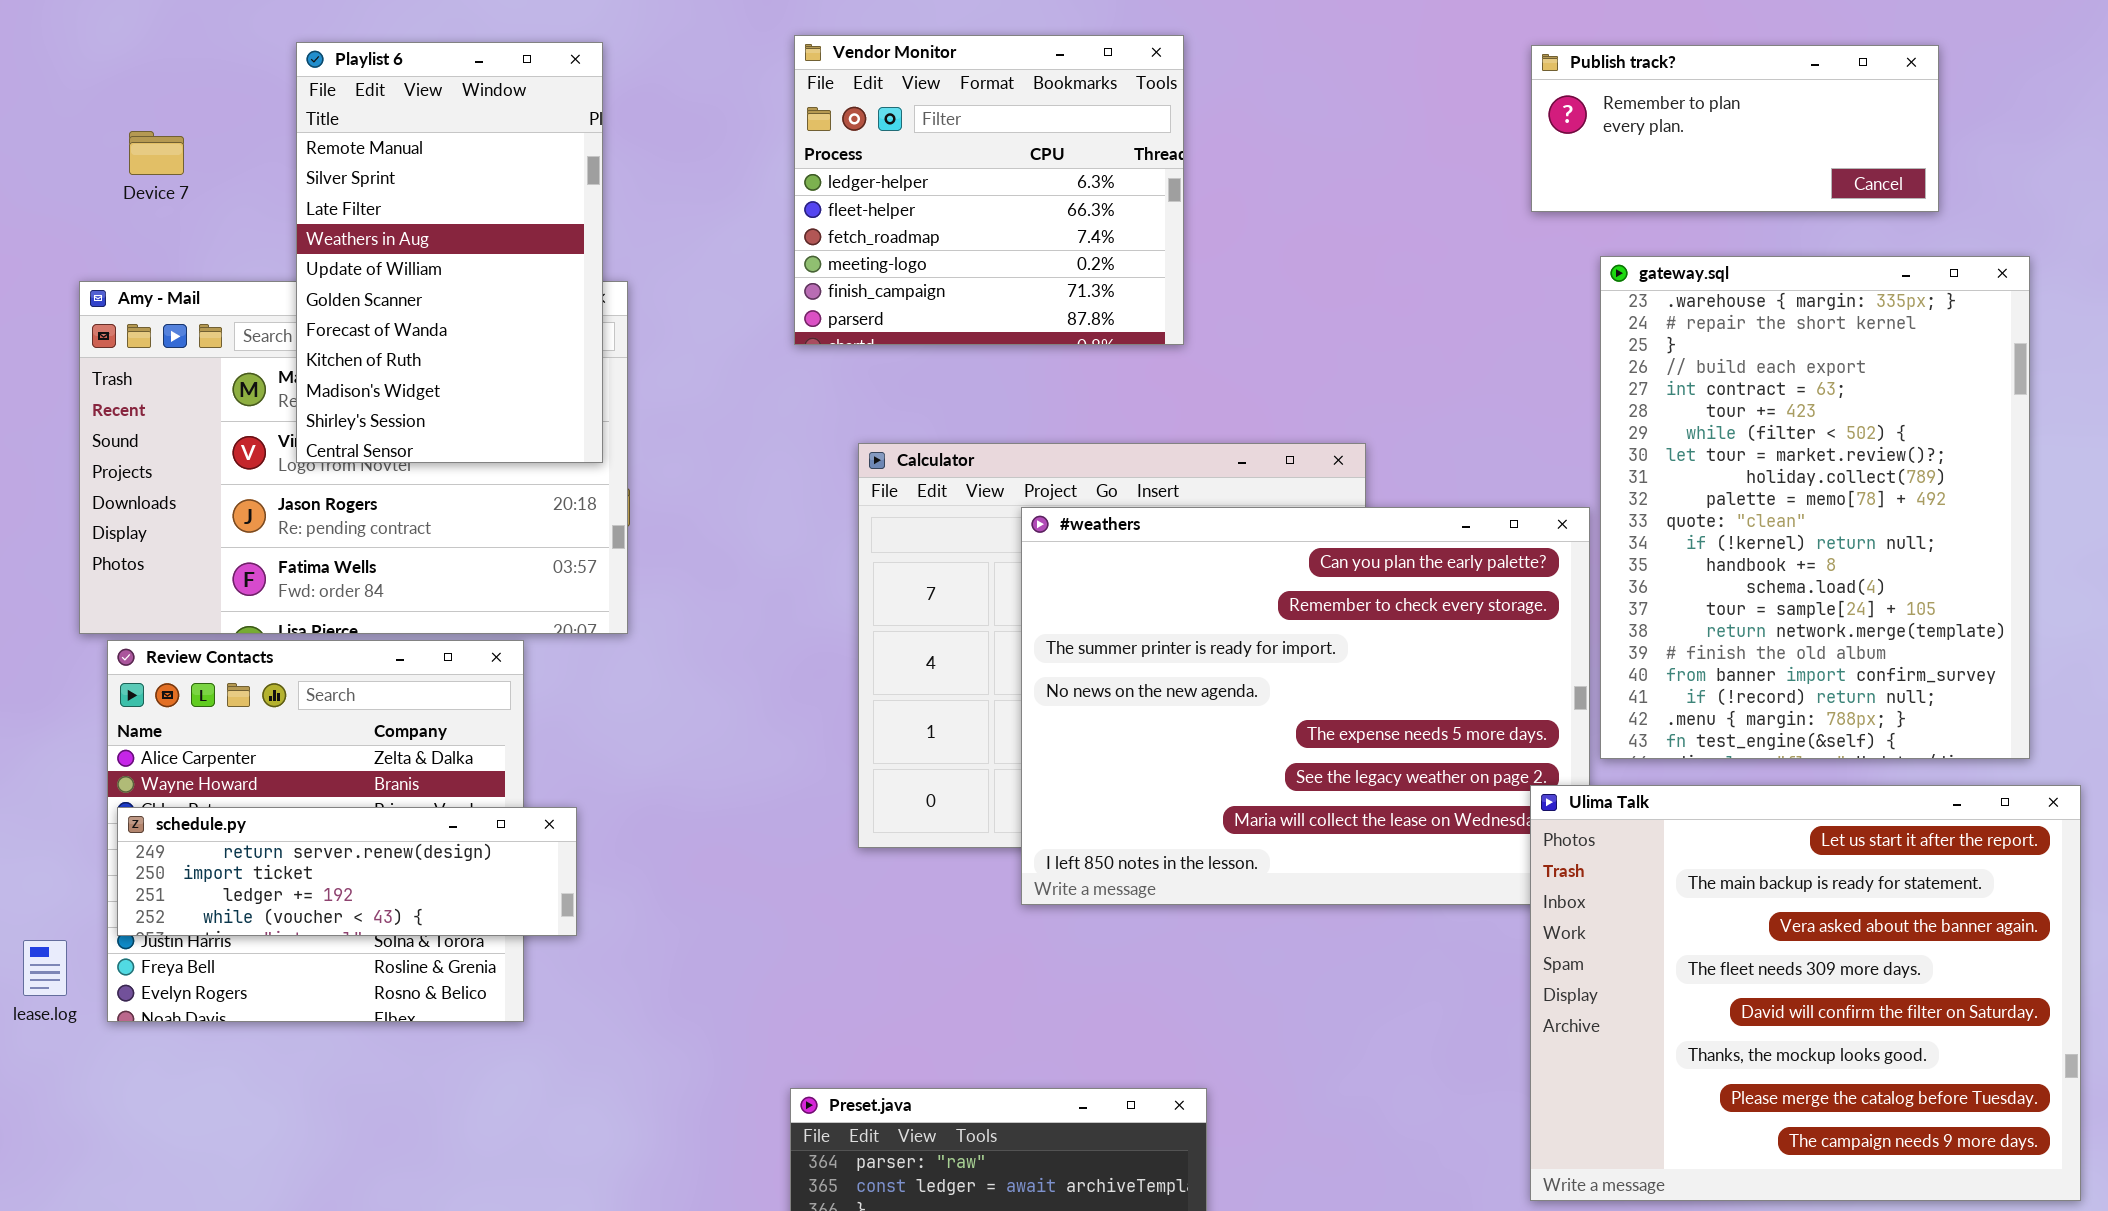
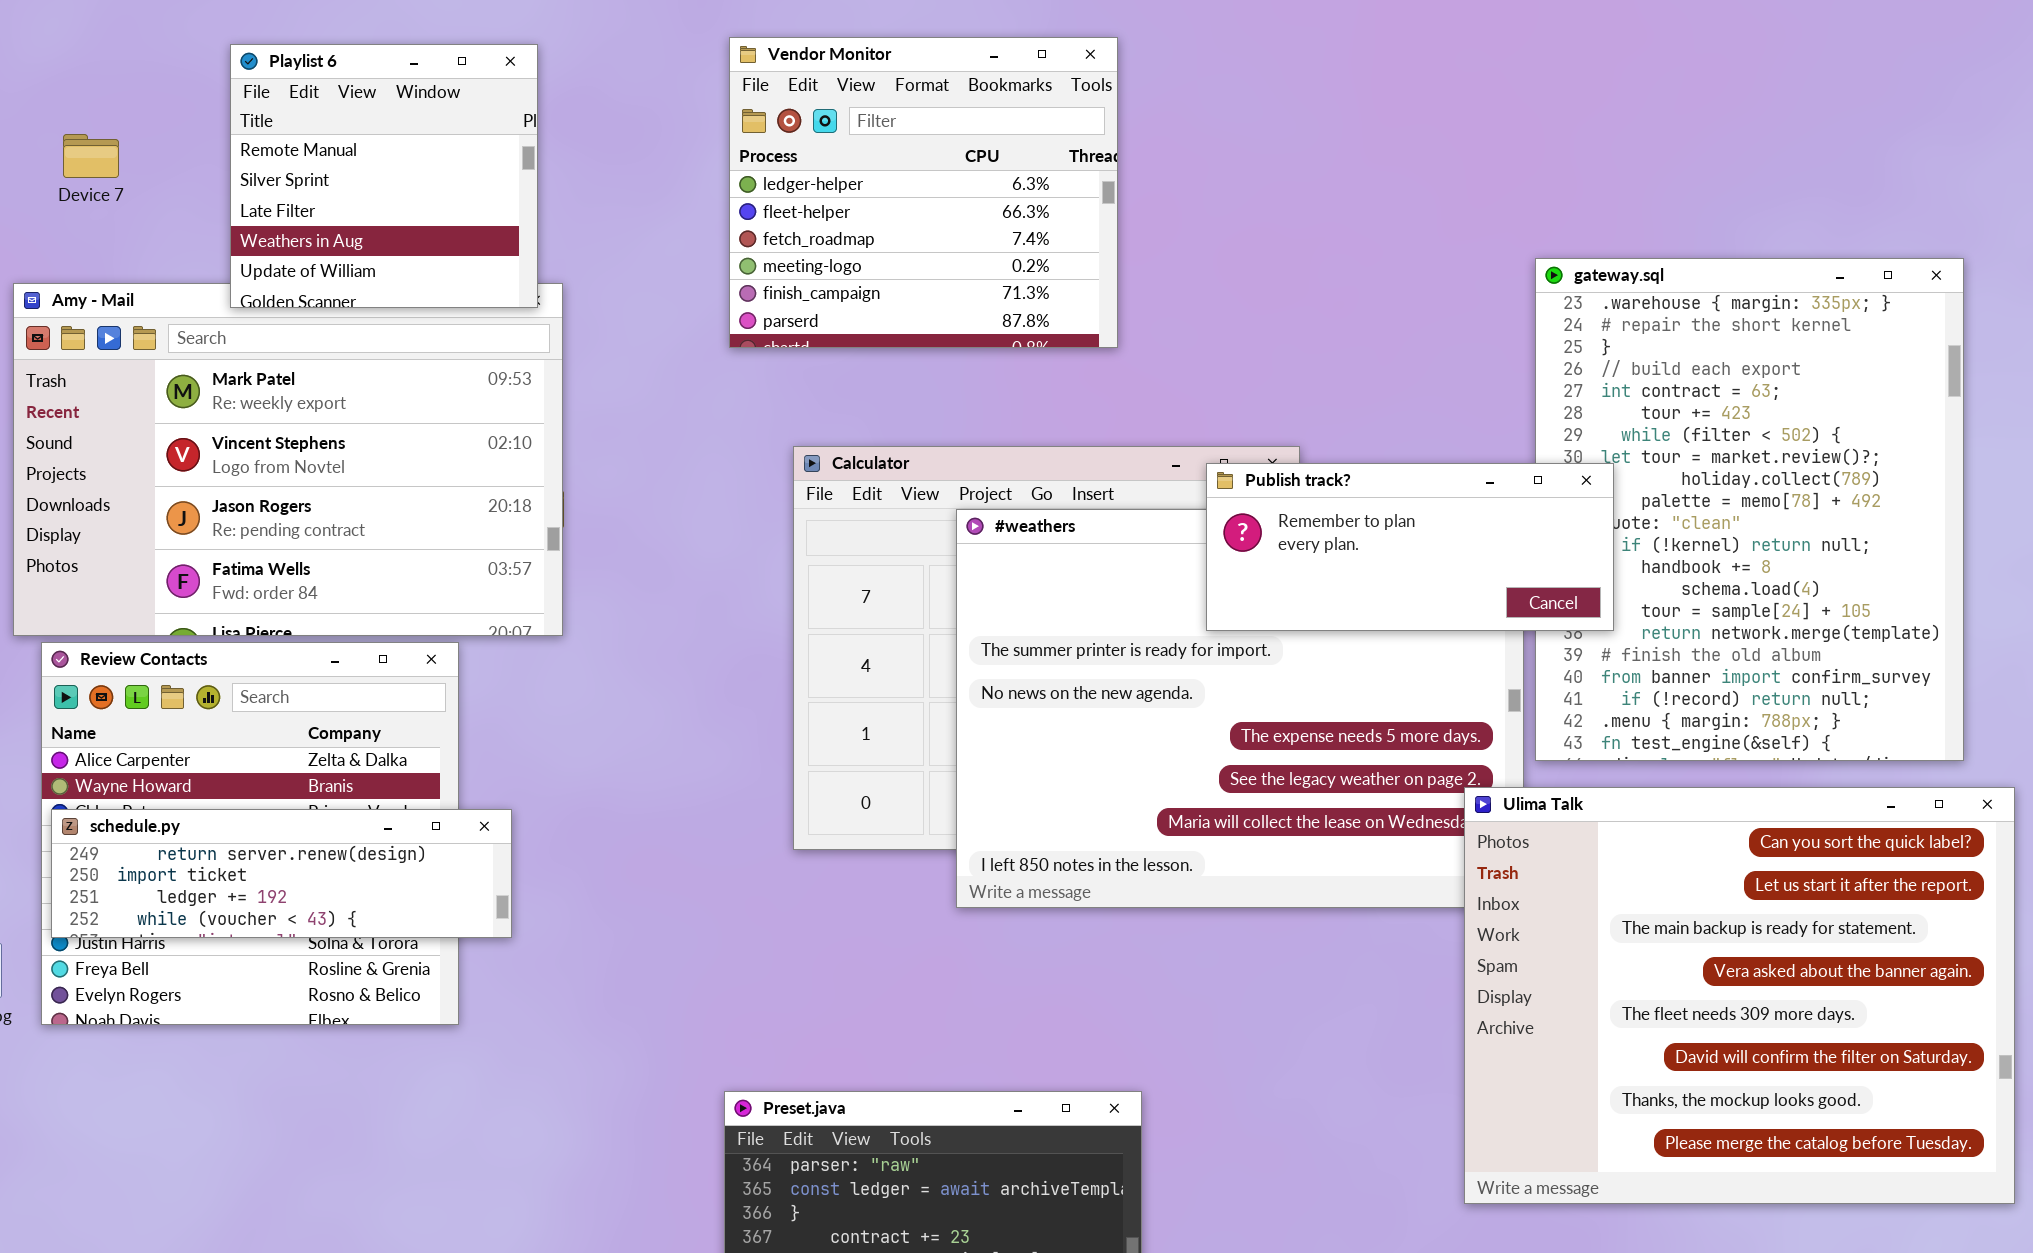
Playlist 6: [296,42,603,463] -> [230,44,538,308], resized
Publish track?: [1531,45,1939,212] -> [1206,463,1614,631], moved
Ulima Talk: [1530,785,2081,1201] -> [1464,787,2015,1204], scrolled up 1 row

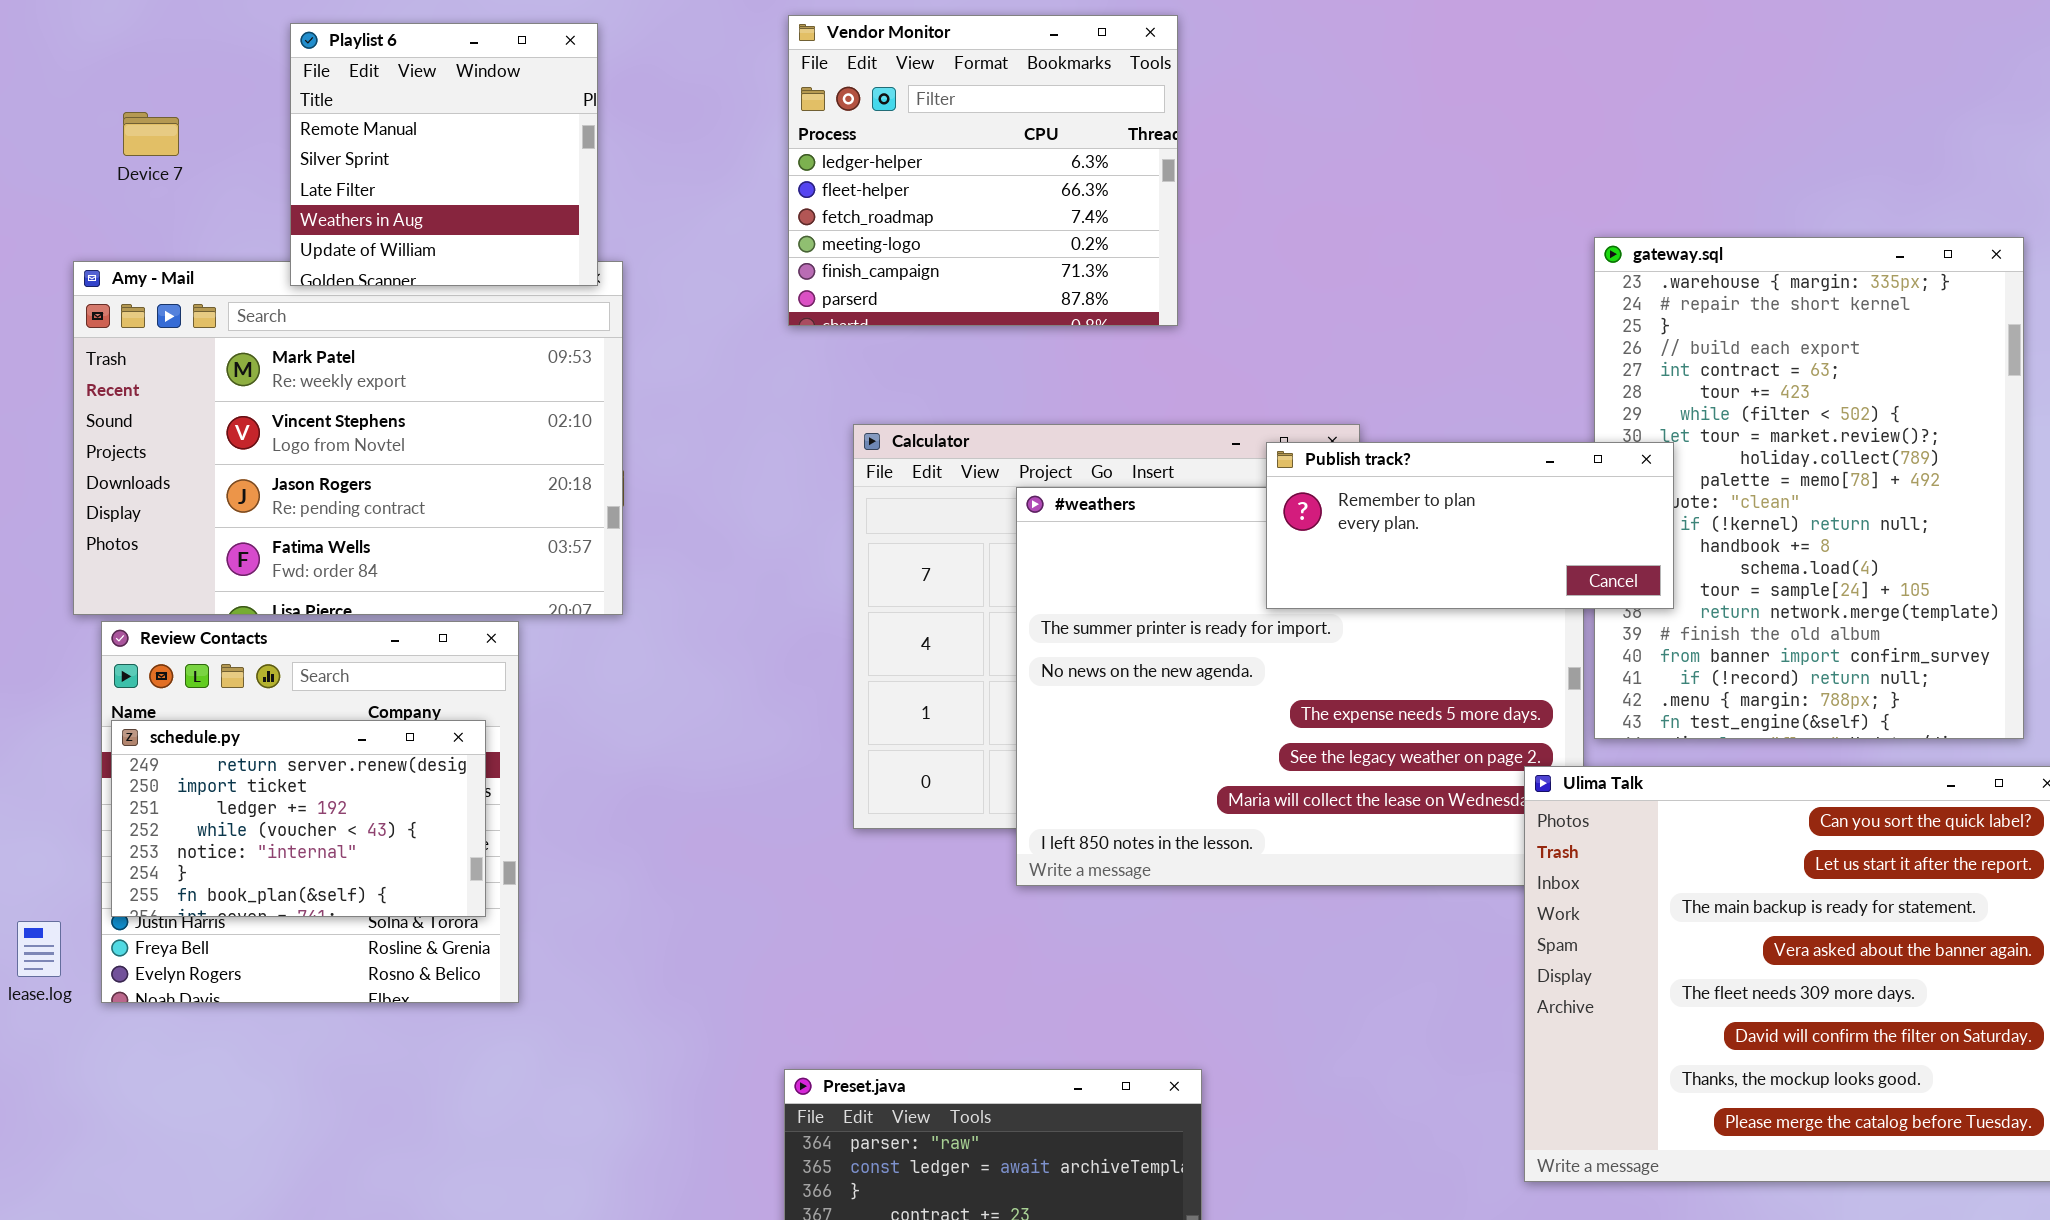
schedule.py: [51,809,512,938] -> [111,720,486,917], resized

